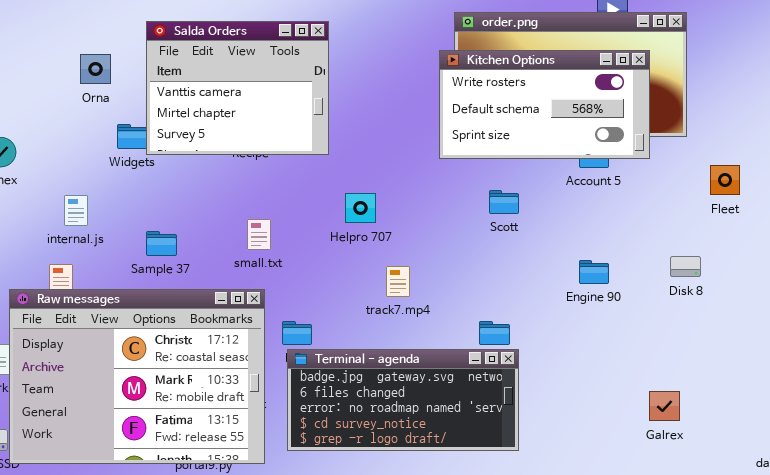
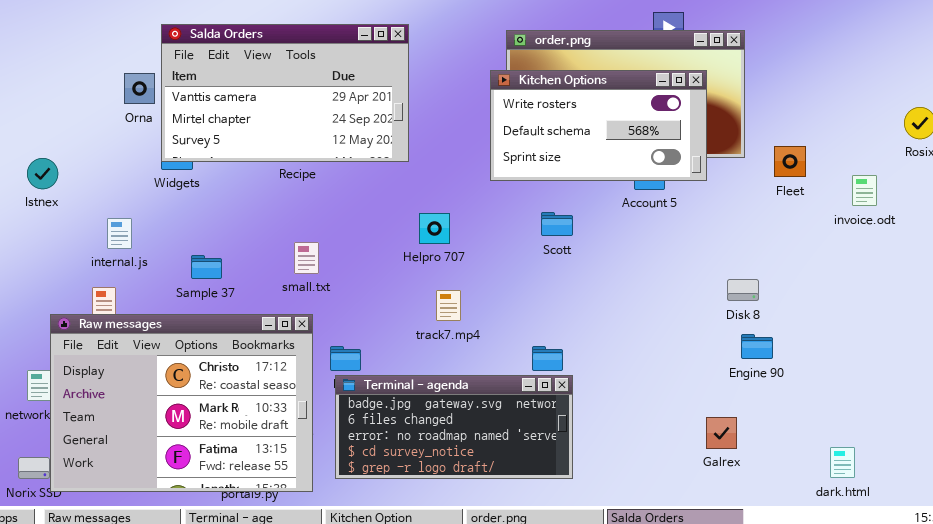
Salda Orders: [146,21,329,155] -> [161,24,409,162], moved, resized
Fleet: [710,165,740,195] -> [774,146,806,177], moved
Helpro 707: [345,193,376,223] -> [419,213,450,244], moved
Engine 90: [579,260,609,284] -> [741,334,773,359], moved

